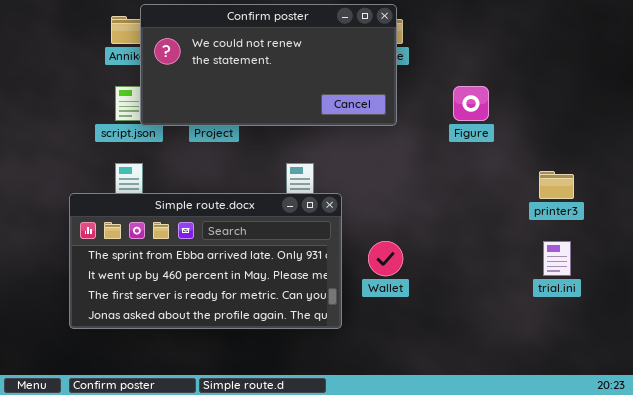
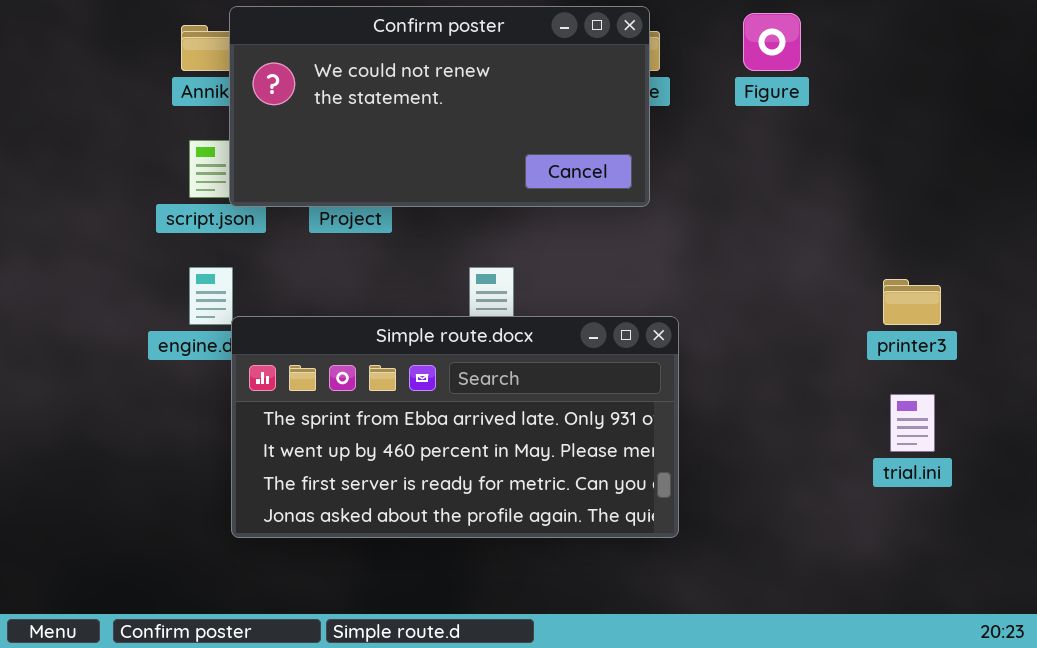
Figure: [453,86,489,121] -> [743,13,801,71], moved
Simple route.docx: [69,193,342,329] -> [231,316,679,538], moved

